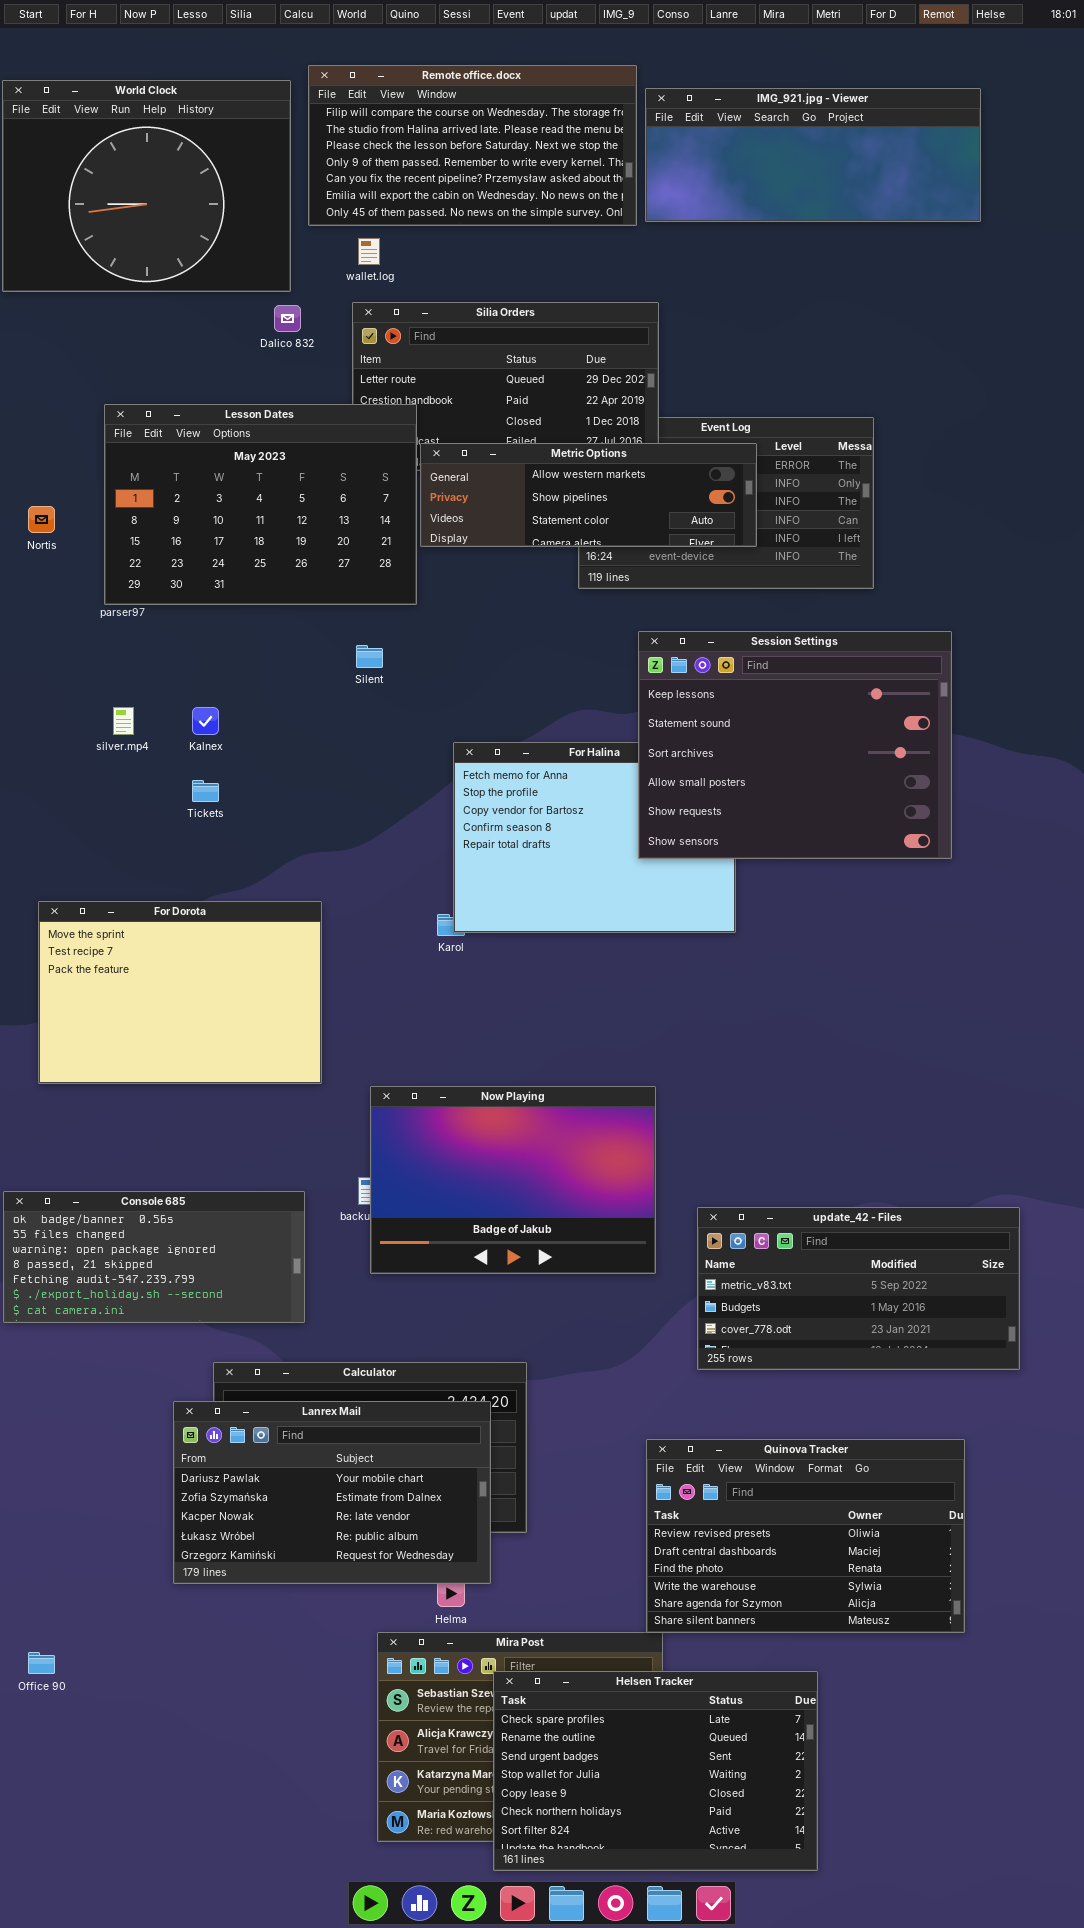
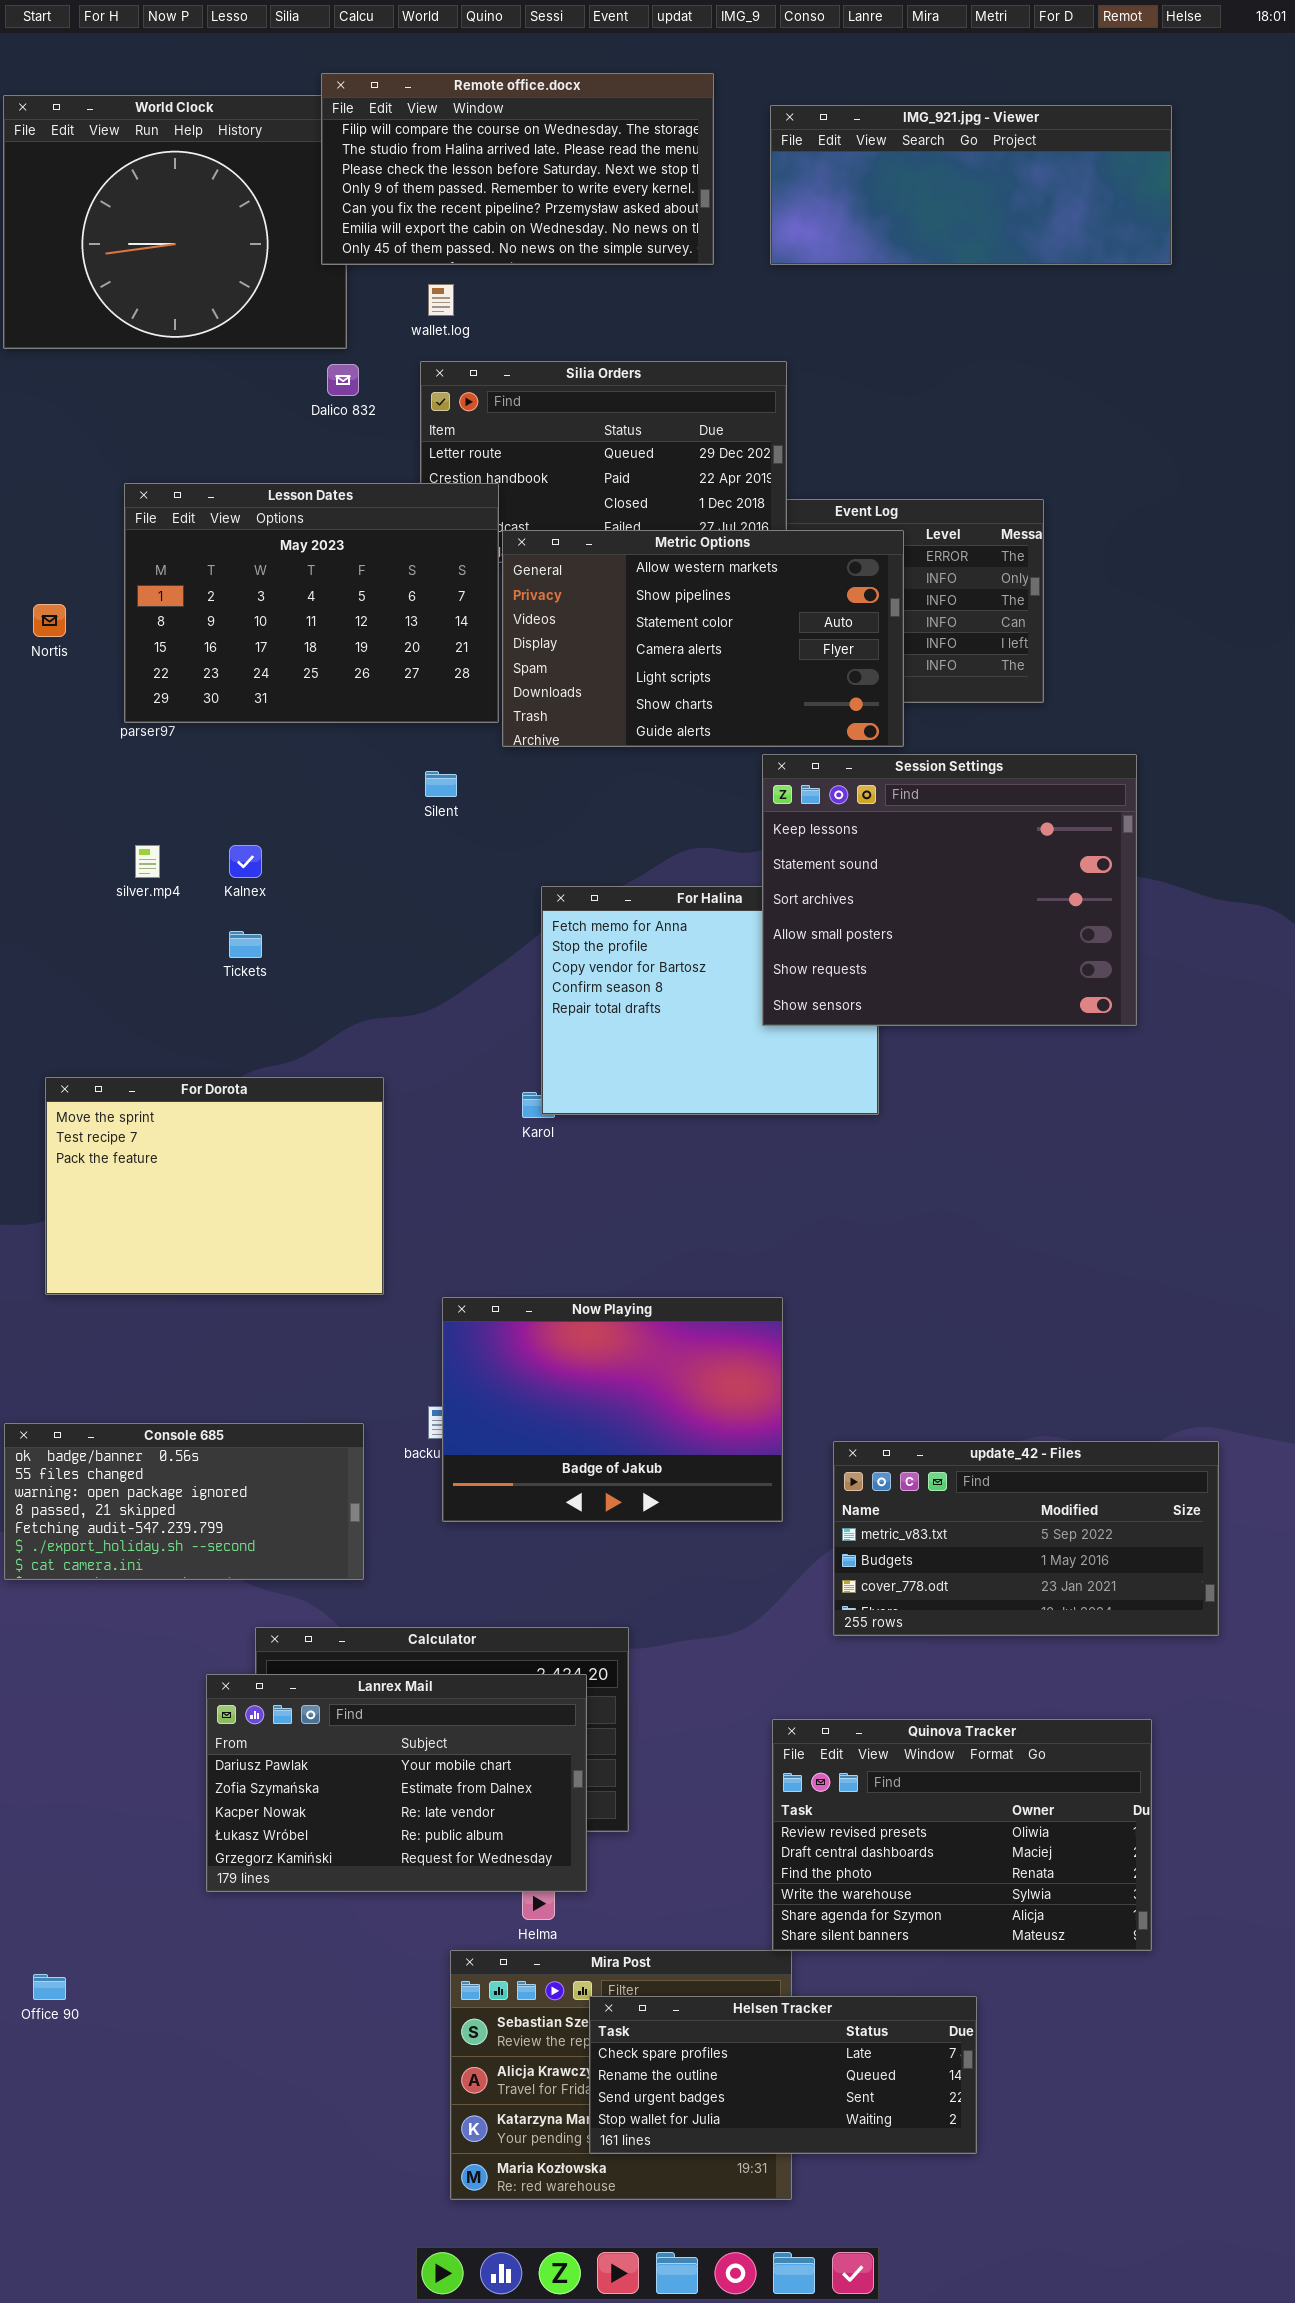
Remote office.docx: [308,65,637,226] -> [321,73,714,265], moved
Metric Options: [420,443,757,547] -> [502,530,904,747], resized
Helsen Tracker: [493,1671,818,1871] -> [589,1996,977,2154], resized

